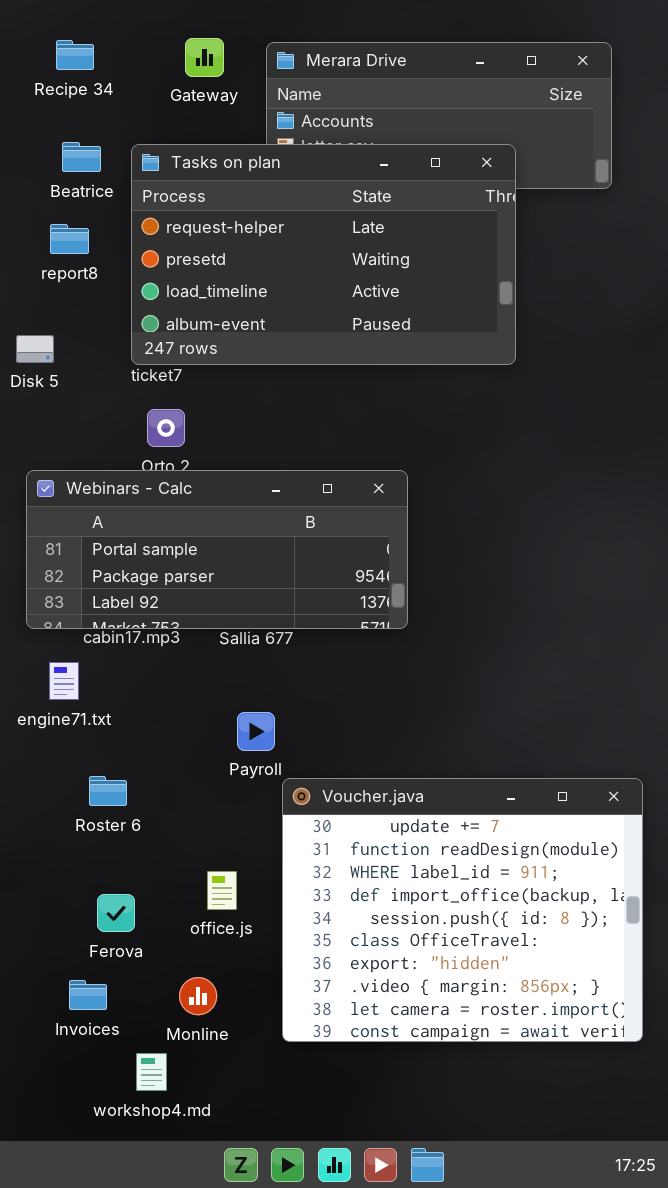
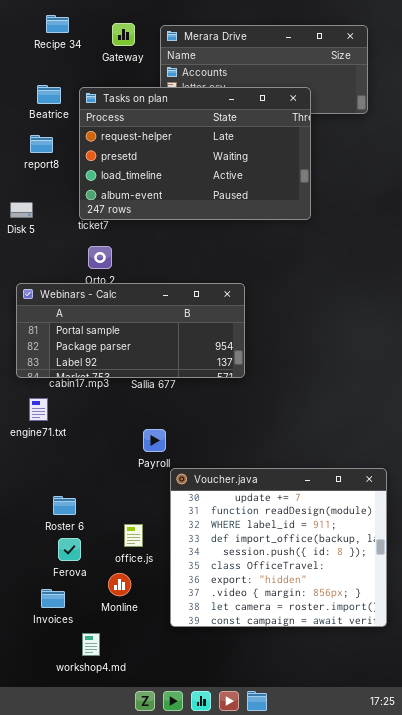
Recipe 34: [56,40,94,70] -> [46,15,69,33], moved
Roster 6: [89,776,127,806] -> [53,496,76,515], moved
Monline: [179,977,217,1015] -> [108,573,131,596], moved

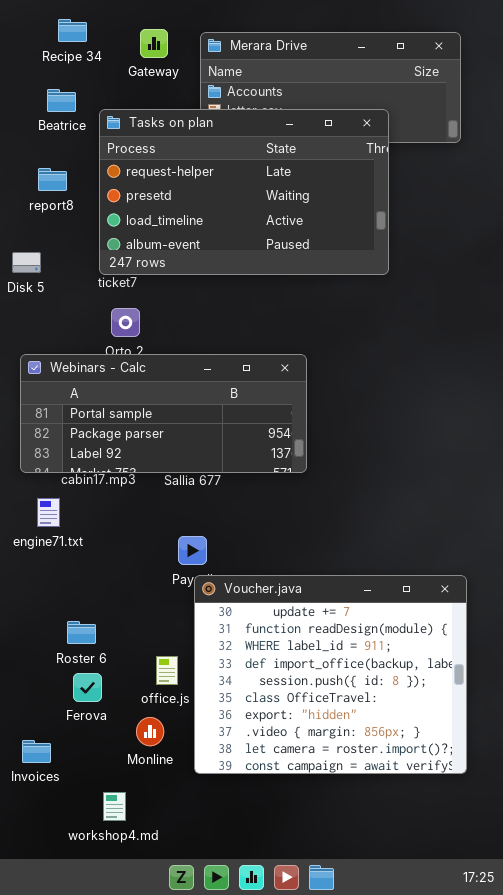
Beatrice: [37,85,61,104] -> [47,89,76,112], moved
Voucher.java: [170,468,387,627] -> [194,575,467,774], moved
Invoices: [41,589,65,608] -> [22,740,51,763], moved

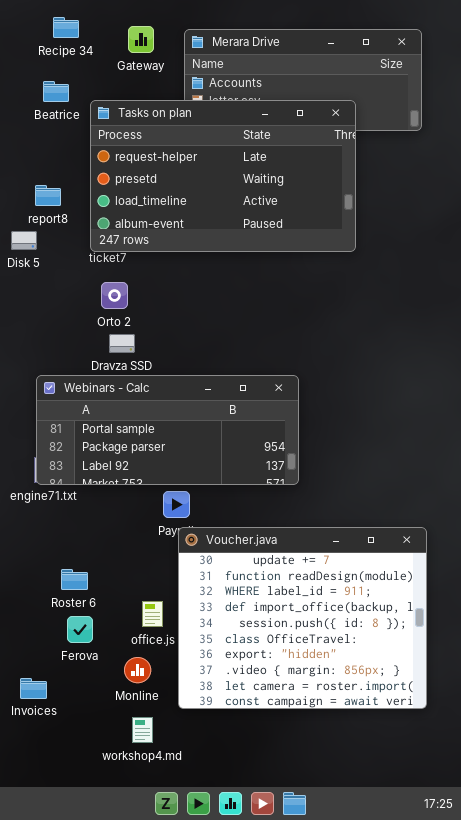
report8: [38,168,67,191] -> [35,185,61,206], moved
Webinars - Calc: [20,354,307,473] -> [36,375,299,485], moved
workshop4.md: [103,792,126,821] -> [132,717,153,743], moved

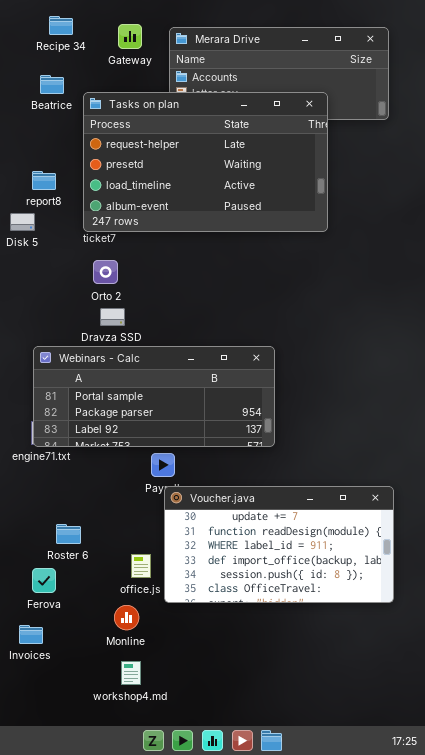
Voucher.java: [178,527,427,709] -> [164,486,394,603], resized
Ferova: [67,616,93,643] -> [32,568,56,593], moved

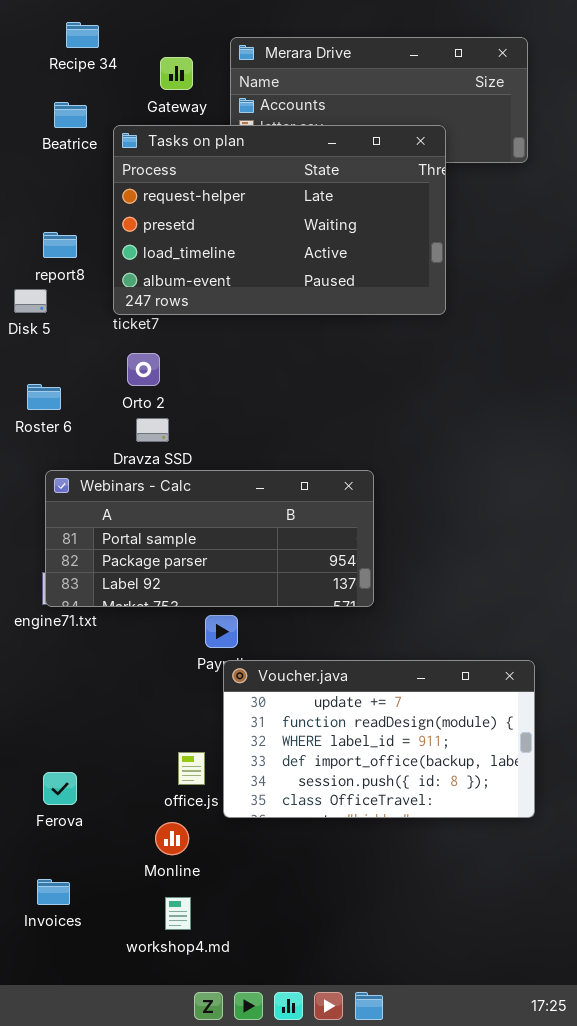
Gateway: [118,24,142,49] -> [160,57,193,90], moved
Roster 6: [56,524,81,544] -> [27,384,61,410], moved
Invoices: [19,625,43,644] -> [37,879,70,905], moved

